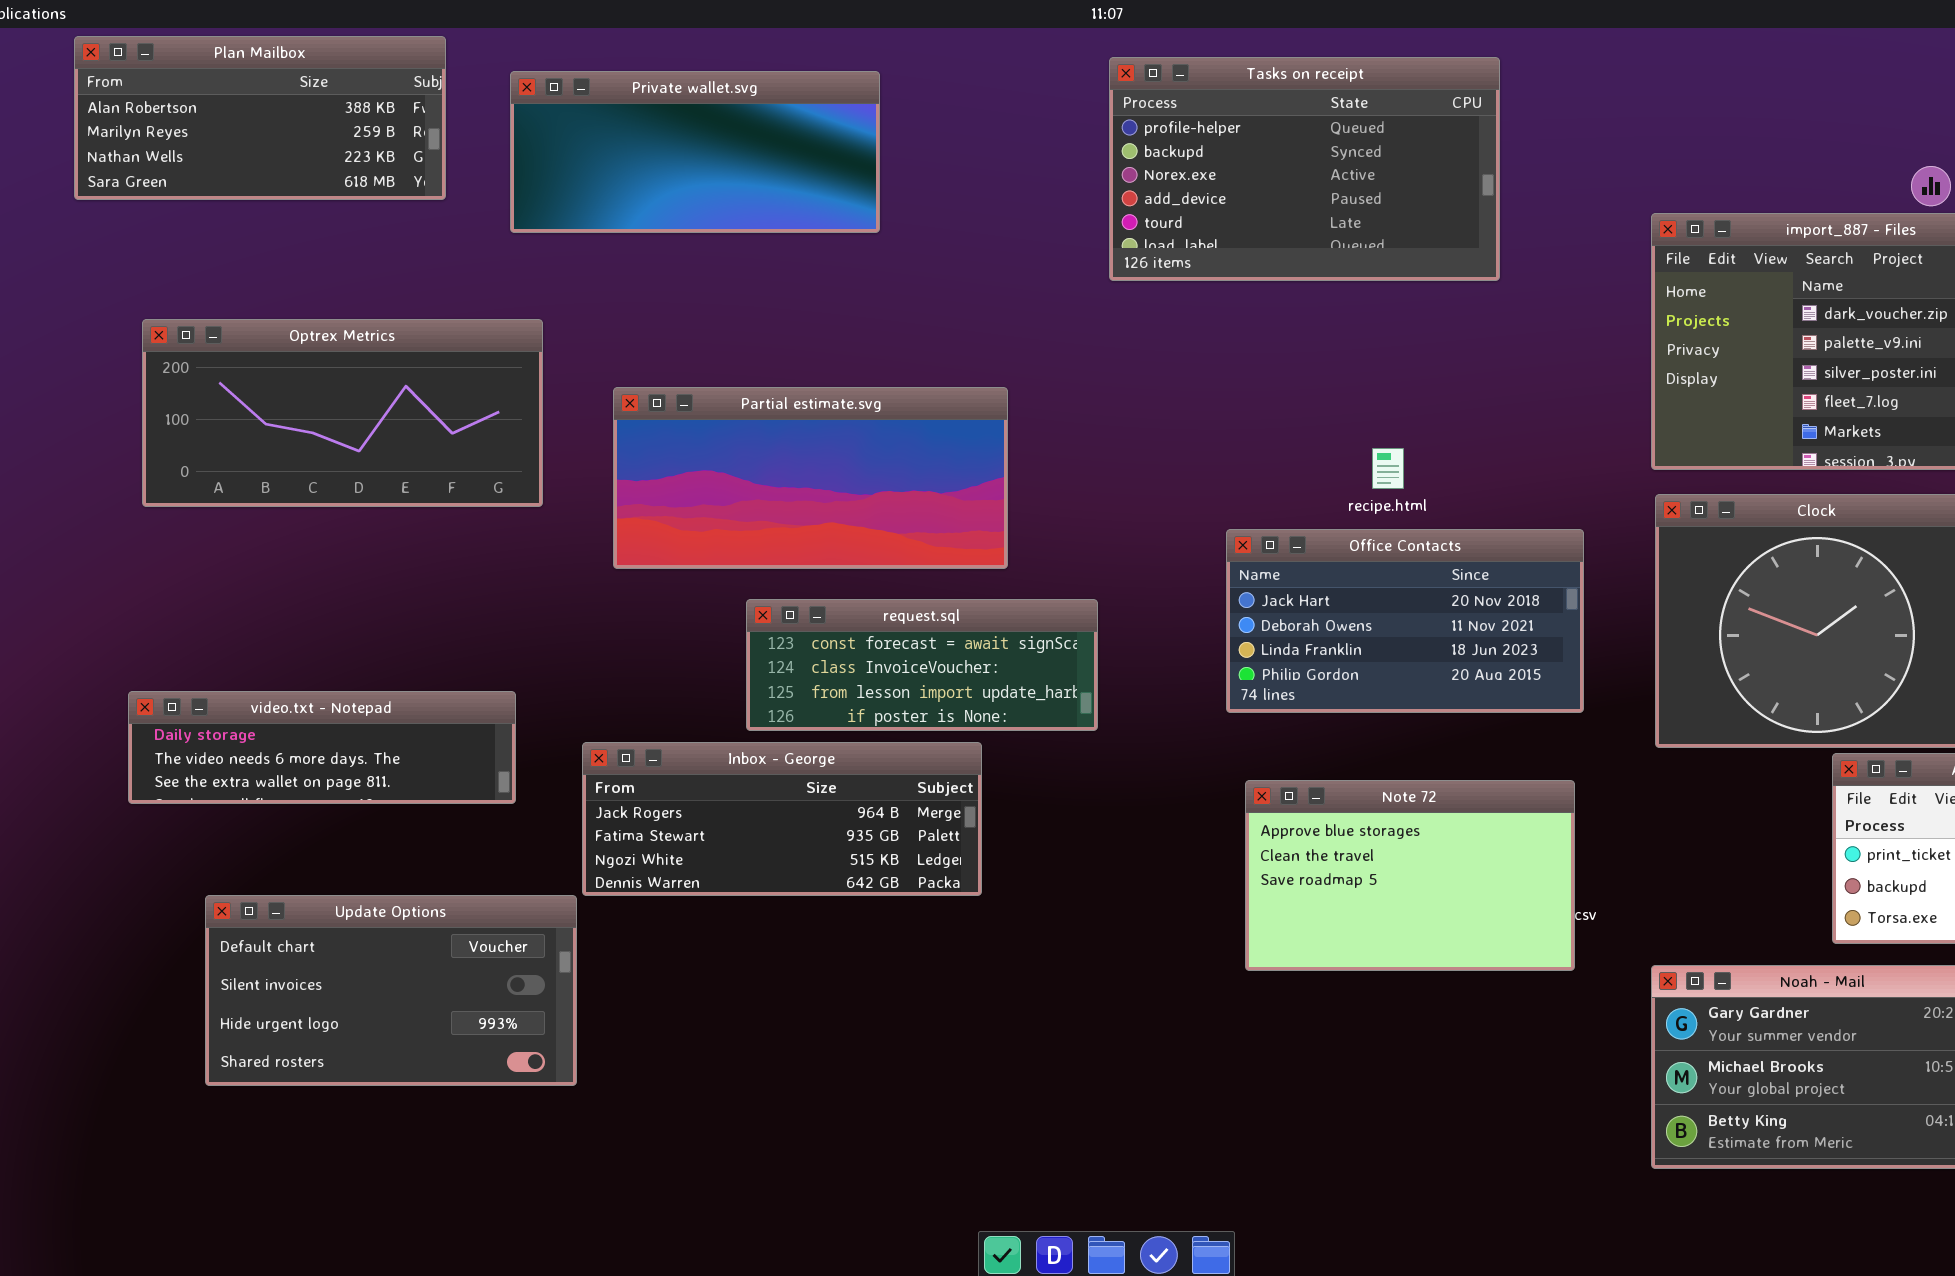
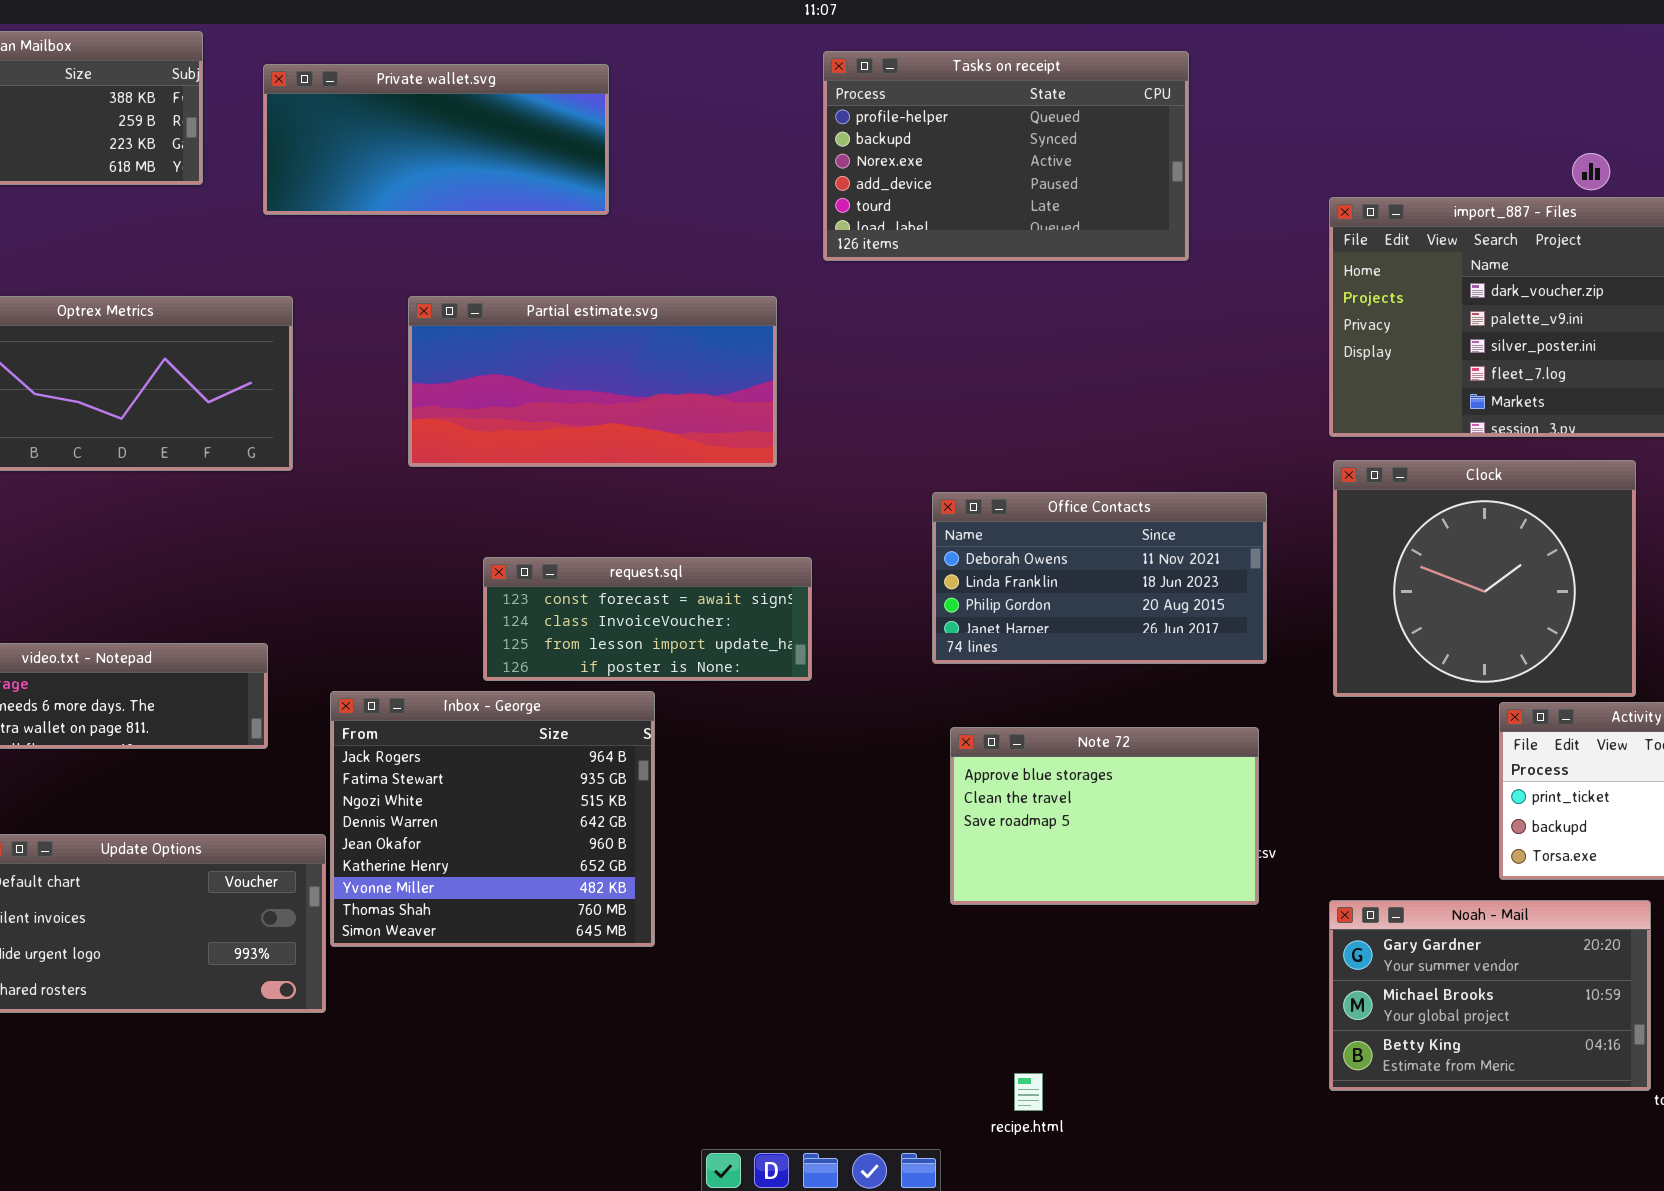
Partial estimate.svg: [613,387,1008,569] -> [408,296,777,467], moved
recipe.html: [1372,448,1404,489] -> [1014,1073,1043,1111], moved
Office Contacts: [1226,529,1584,713] -> [932,492,1267,664], scrolled down 1 row
Inbox - George: [582,742,982,896] -> [330,691,655,947], resized

